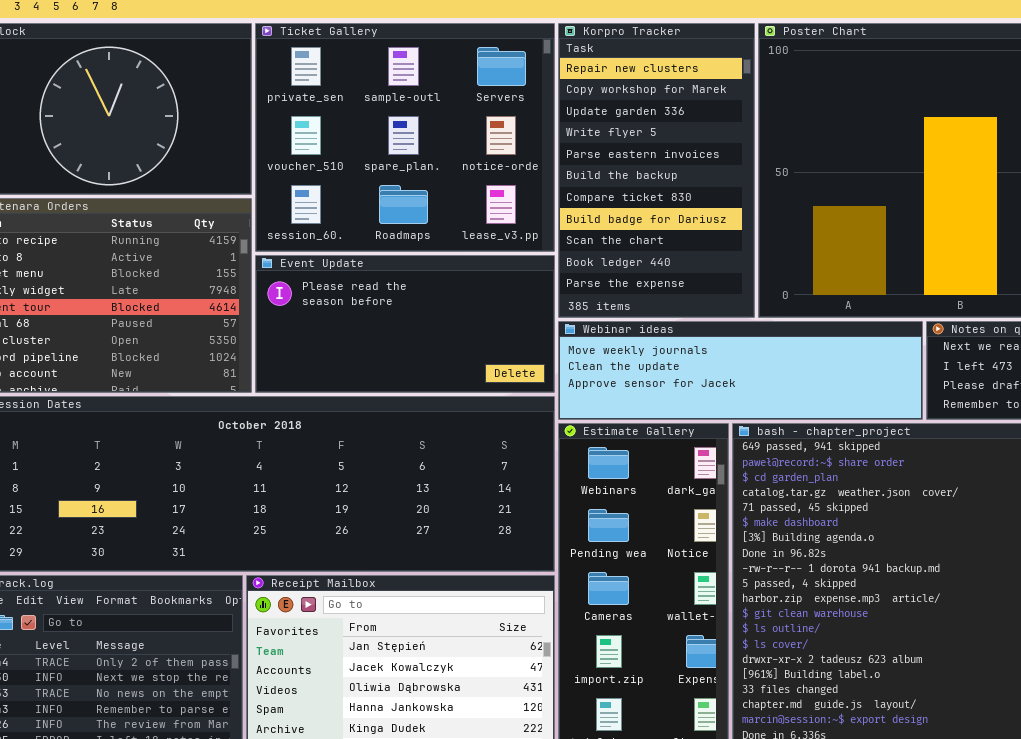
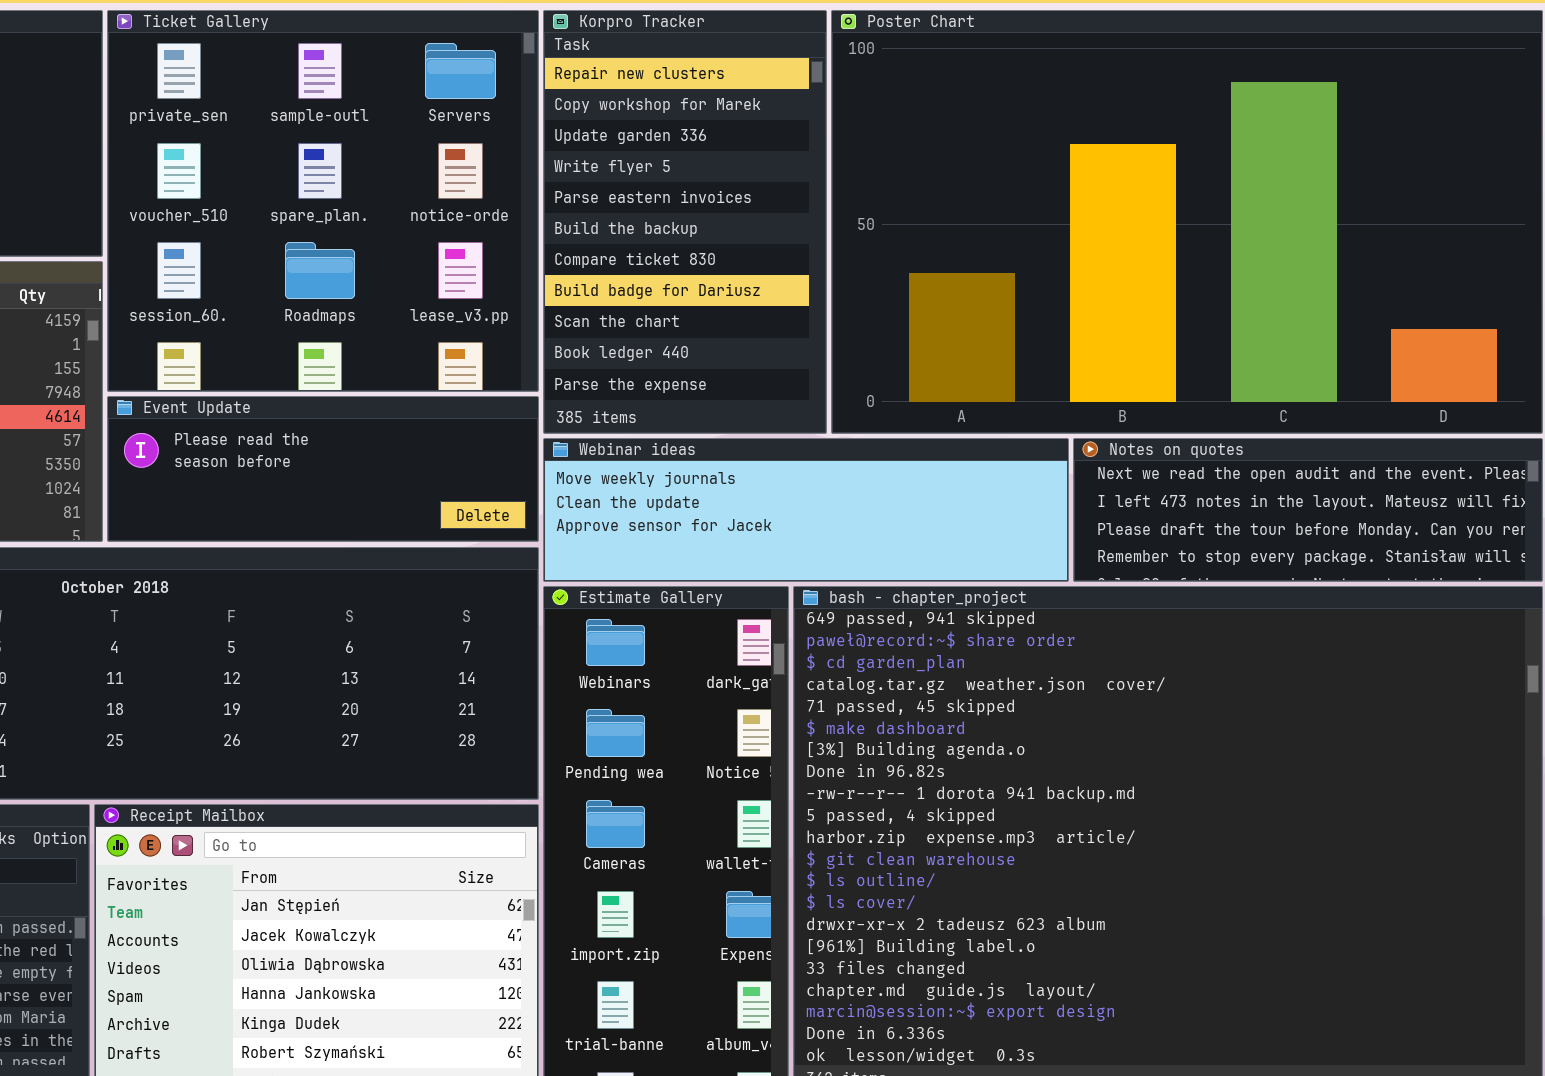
Ticket Gallery: [255,23,555,252] -> [107,10,539,392], resized
Event Update: [255,255,555,393] -> [107,396,539,542], resized

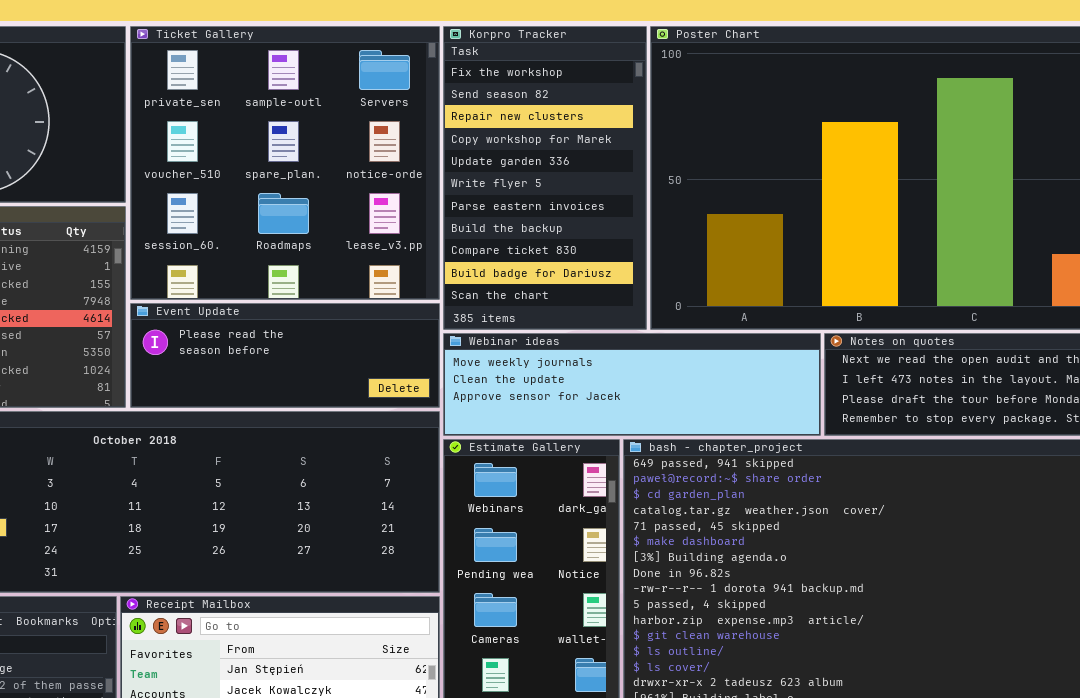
Korpro Tracker: [543,10,827,434] -> [443,26,647,330], scrolled up 2 rows

